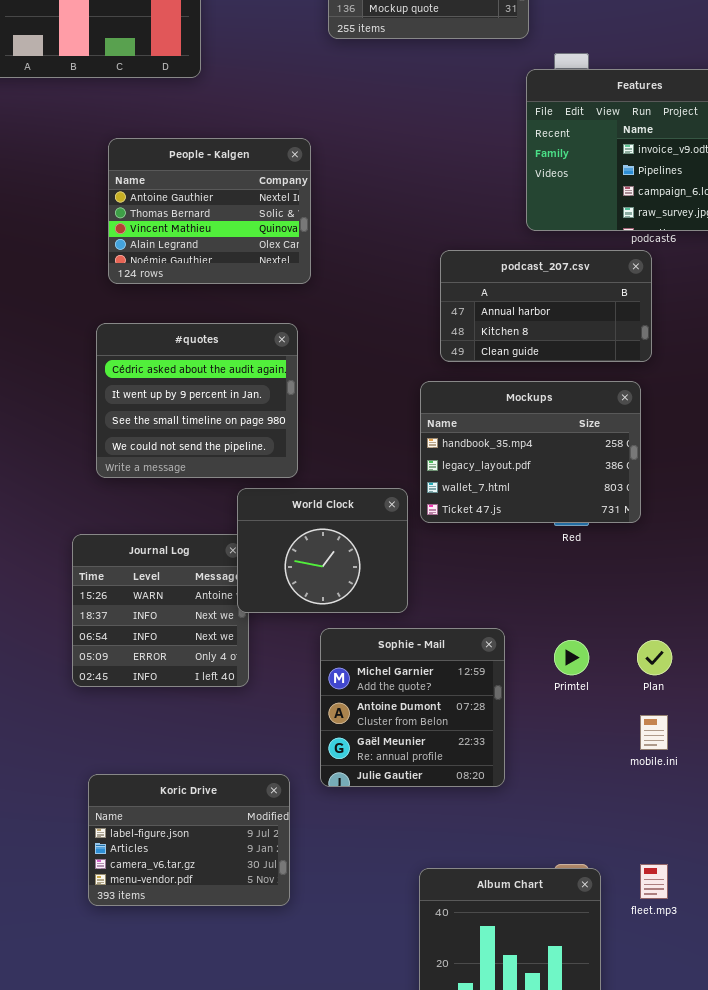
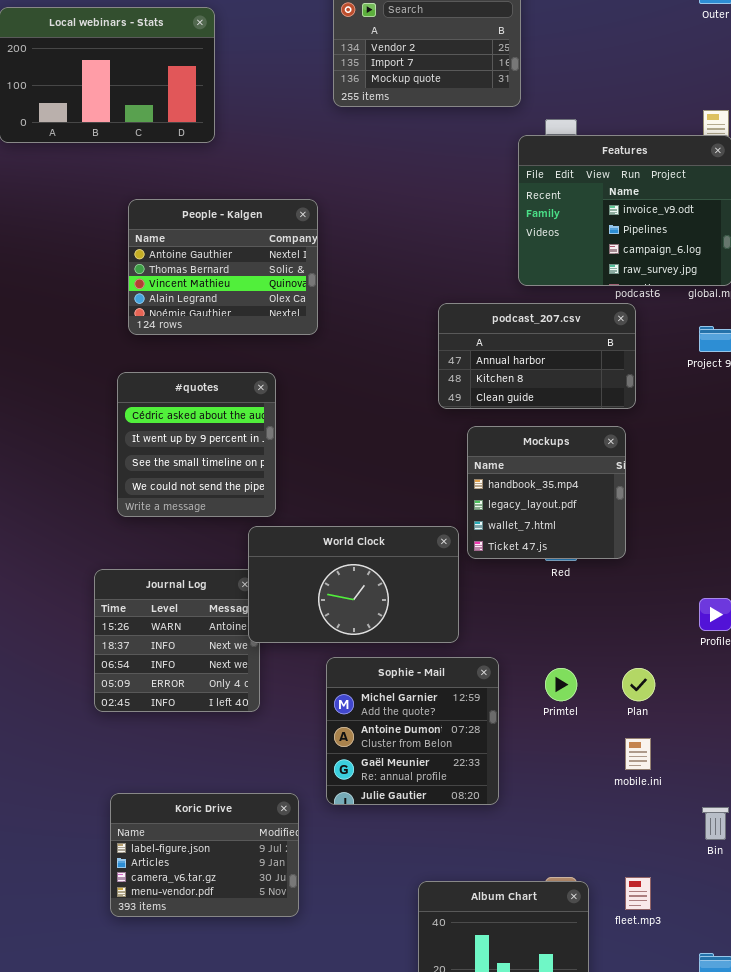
#quotes: [96,323,298,478] -> [117,372,276,517], resized
Mockups: [420,381,641,523] -> [467,426,626,559], resized
World Clock: [237,488,408,613] -> [248,526,459,643], resized

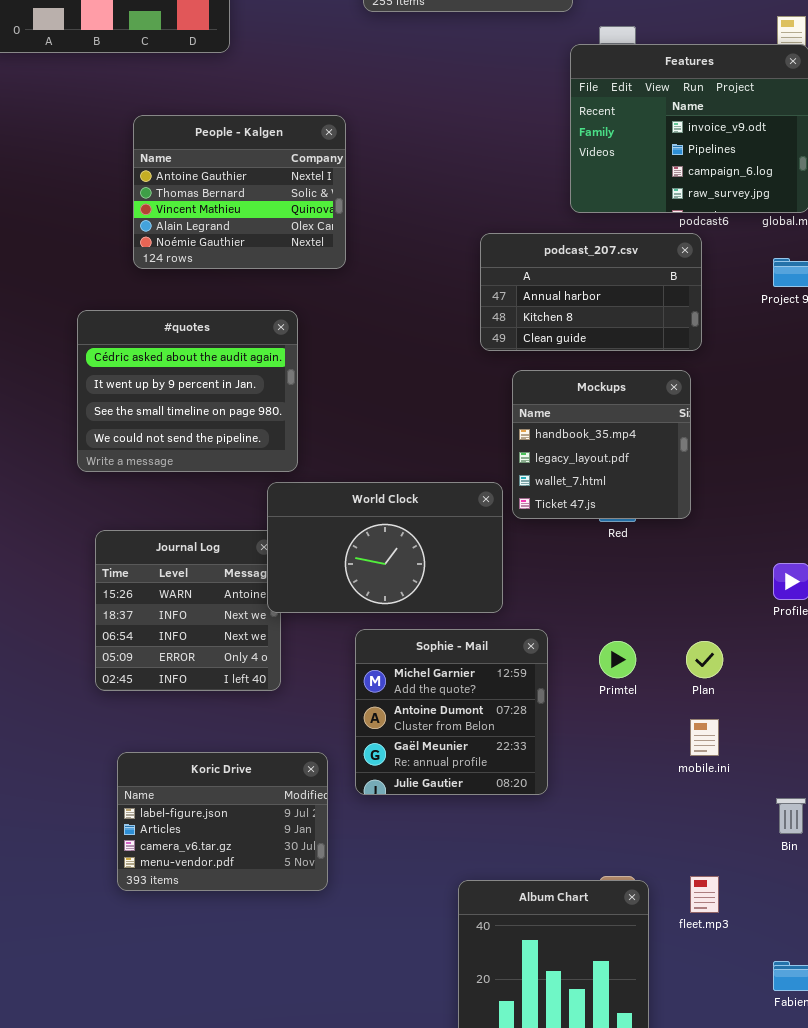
#quotes: [117,372,276,517] -> [77,310,298,472], resized
Koric Drive: [110,793,299,917] -> [117,752,328,891], moved

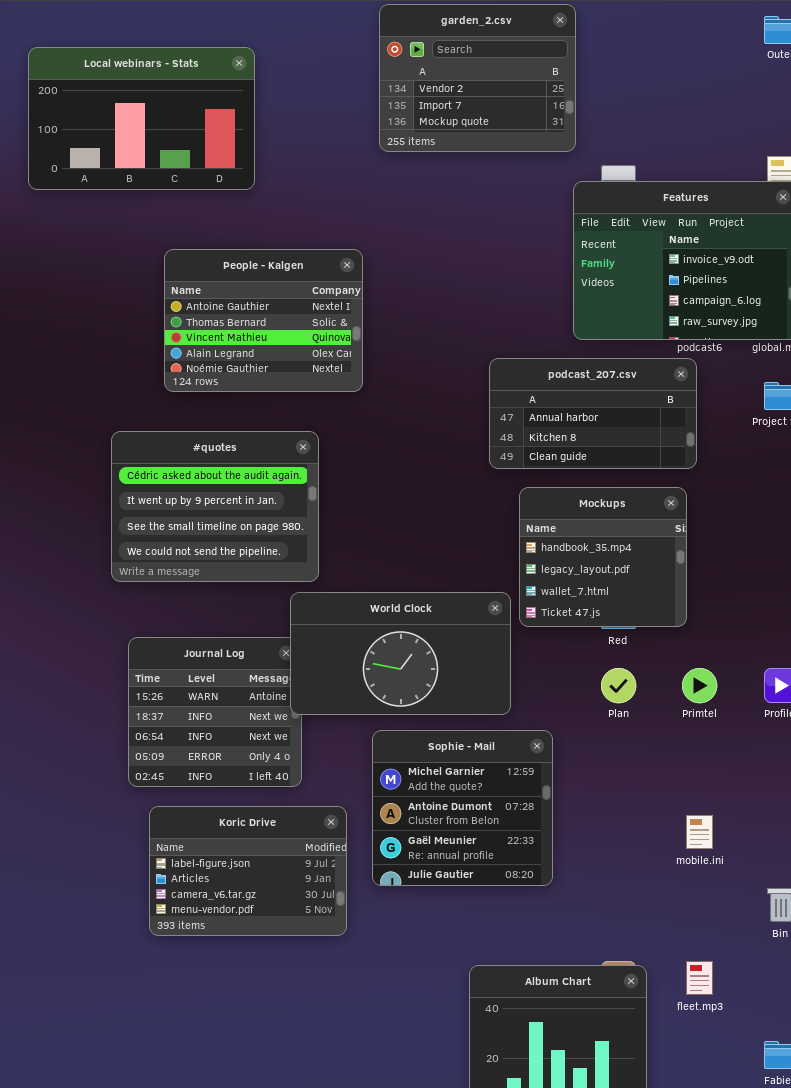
Primtel: [599,641,636,678] -> [682,668,717,703], moved
Plan: [686,641,723,678] -> [601,668,636,703], moved
Koric Drive: [117,752,328,891] -> [149,806,347,936], moved

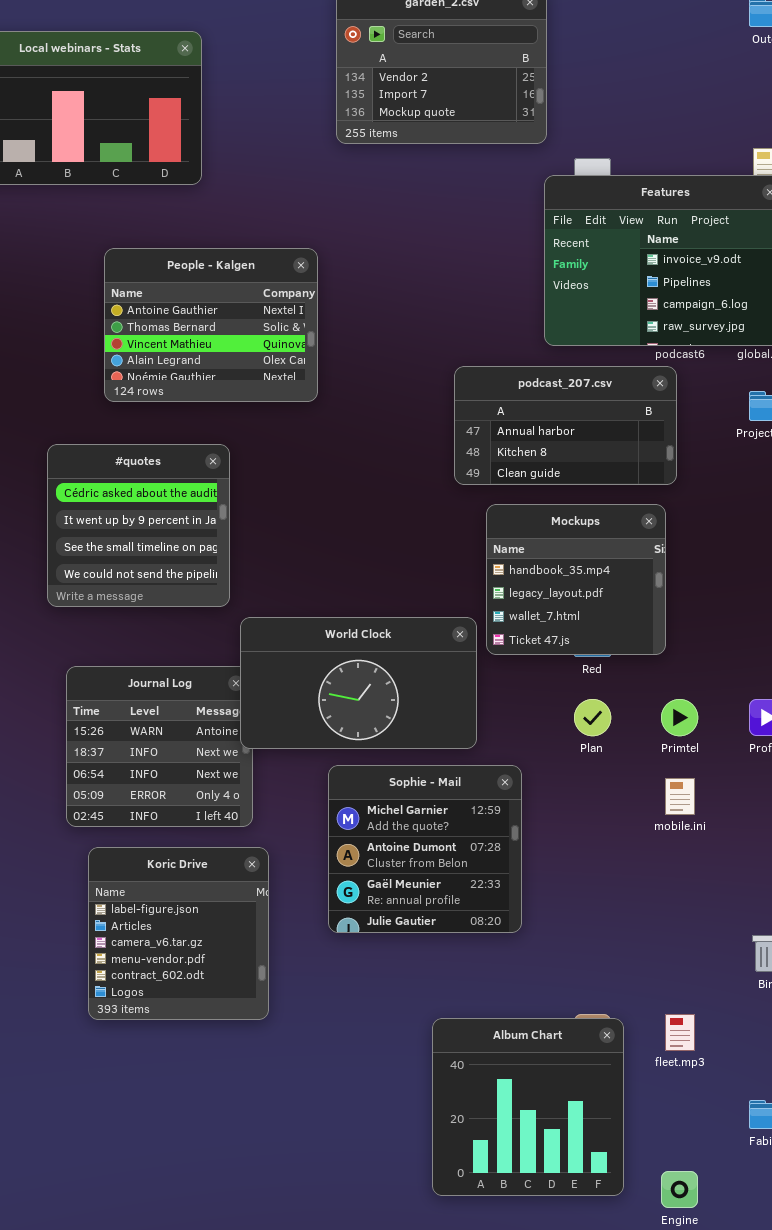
#quotes: [111,431,319,582] -> [47,444,230,607], resized
Koric Drive: [149,806,347,936] -> [88,847,269,1020], resized
mobile.ini: [686,815,713,849] -> [665,778,695,815], moved

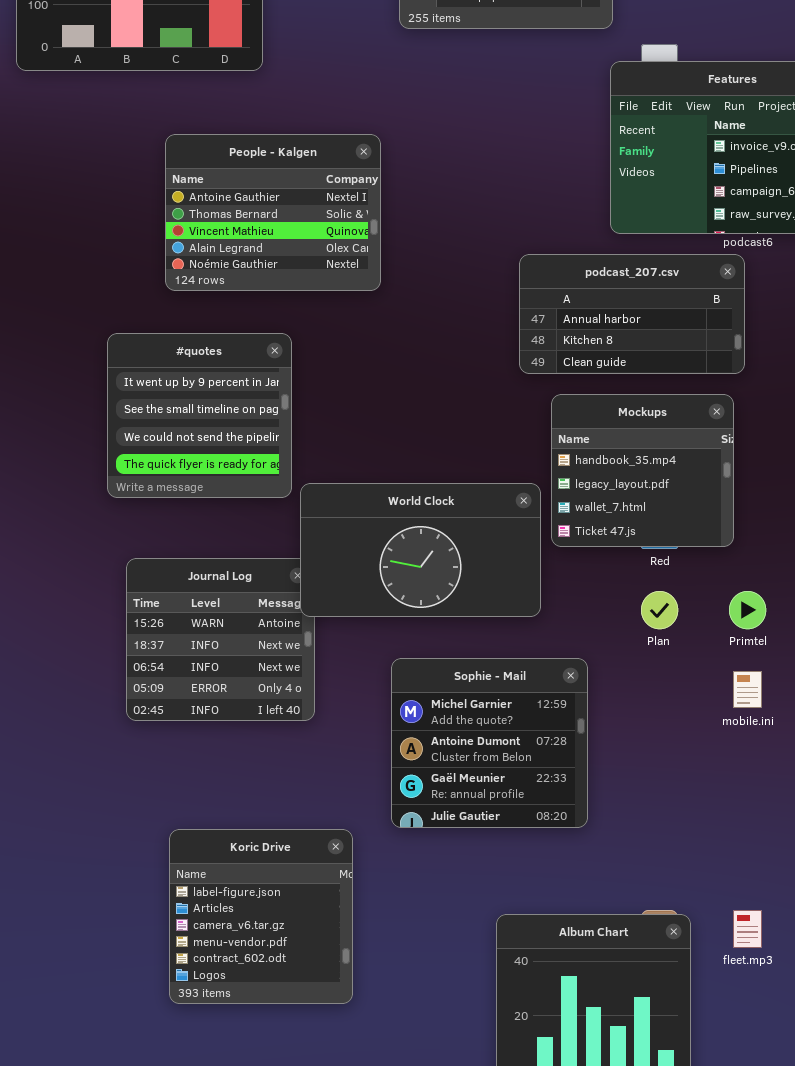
#quotes: [47,444,230,607] -> [107,333,292,498], scrolled down 1 row
World Clock: [240,617,477,749] -> [300,483,541,617], moved
Koric Drive: [88,847,269,1020] -> [169,829,353,1004], moved

